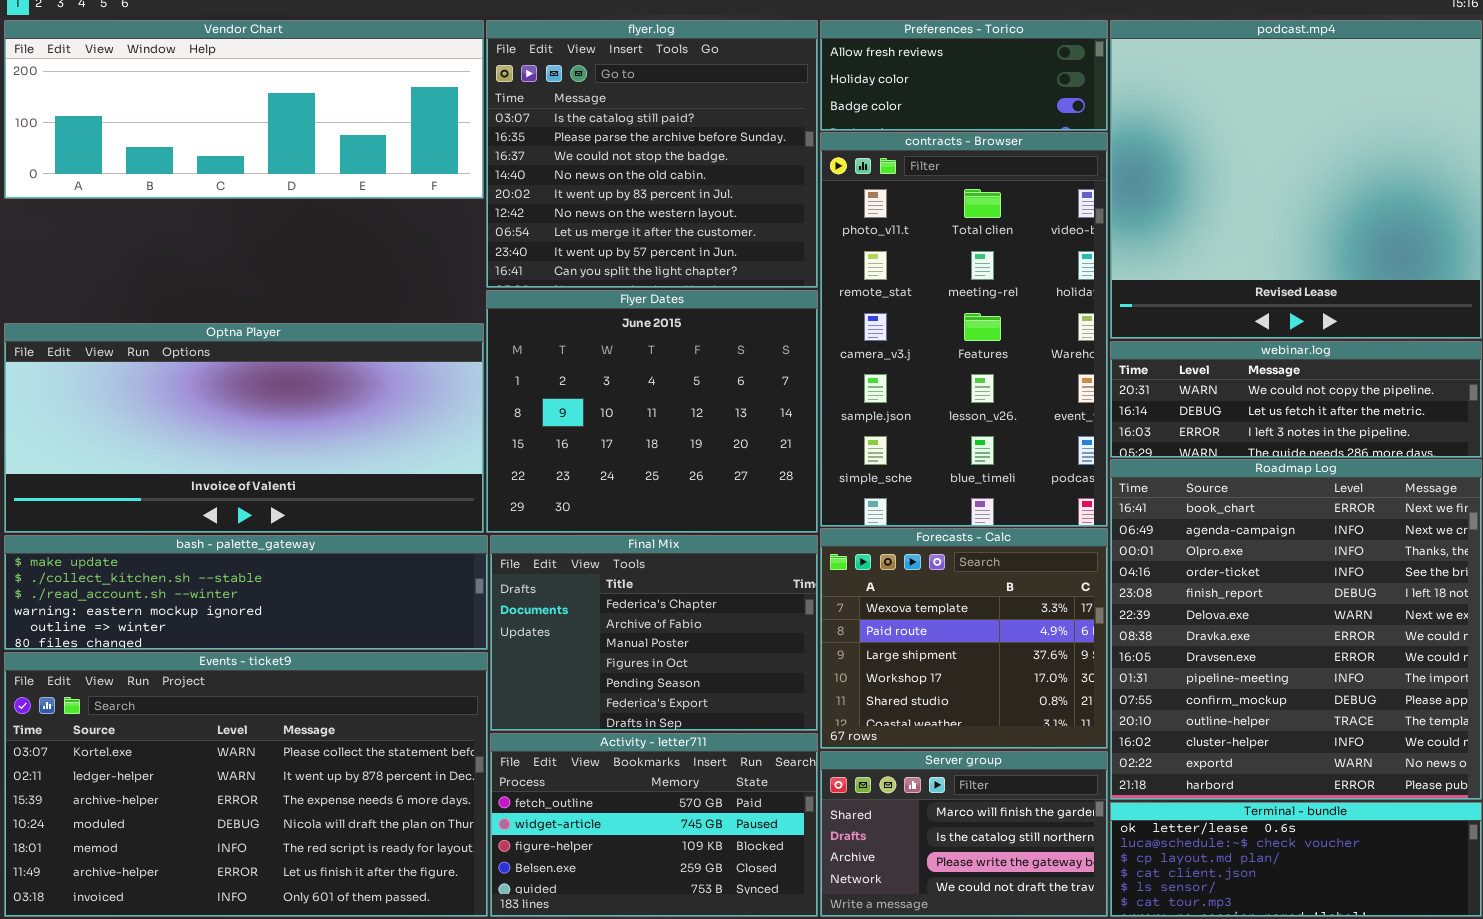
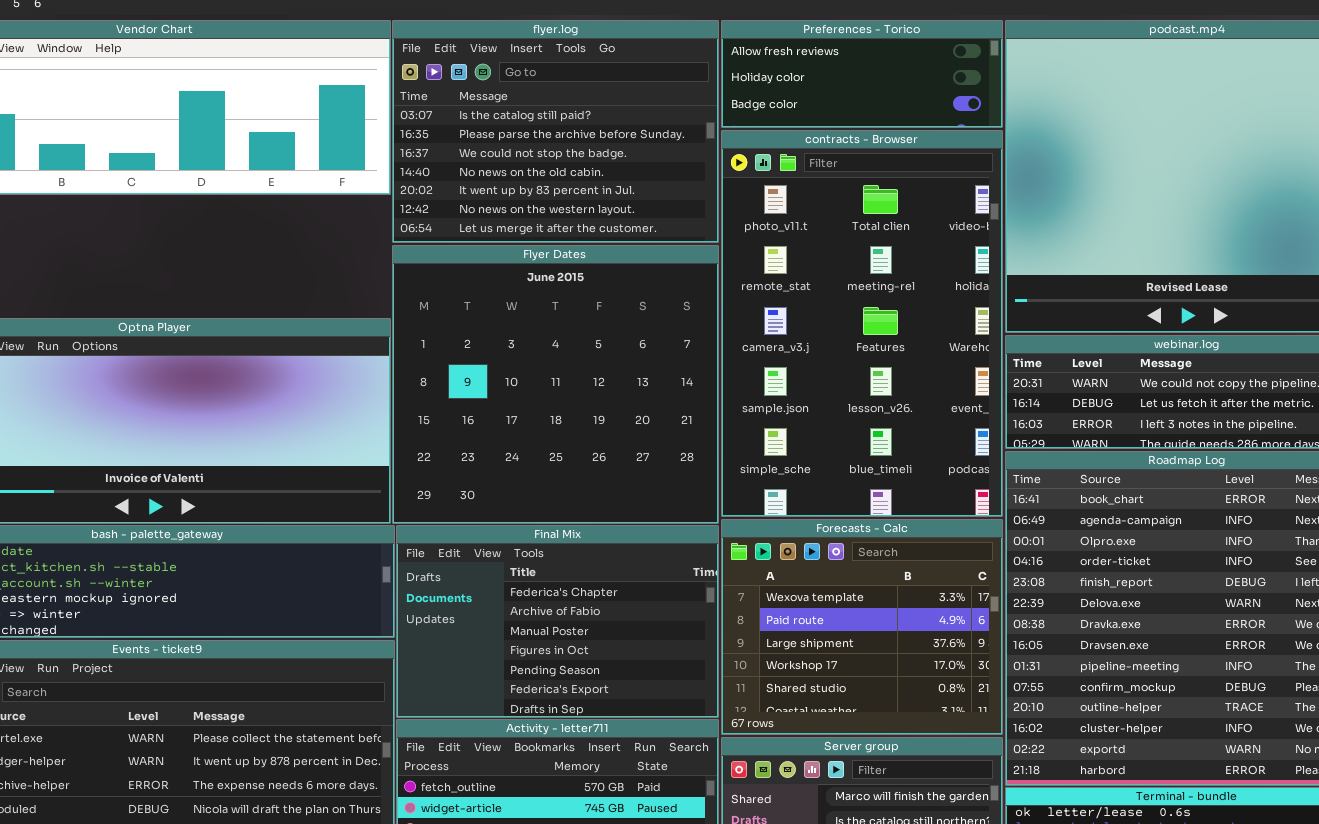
flyer.log: [486,20,818,288] -> [392,20,719,243], resized
Flyer Dates: [486,290,818,533] -> [392,245,719,524], resized

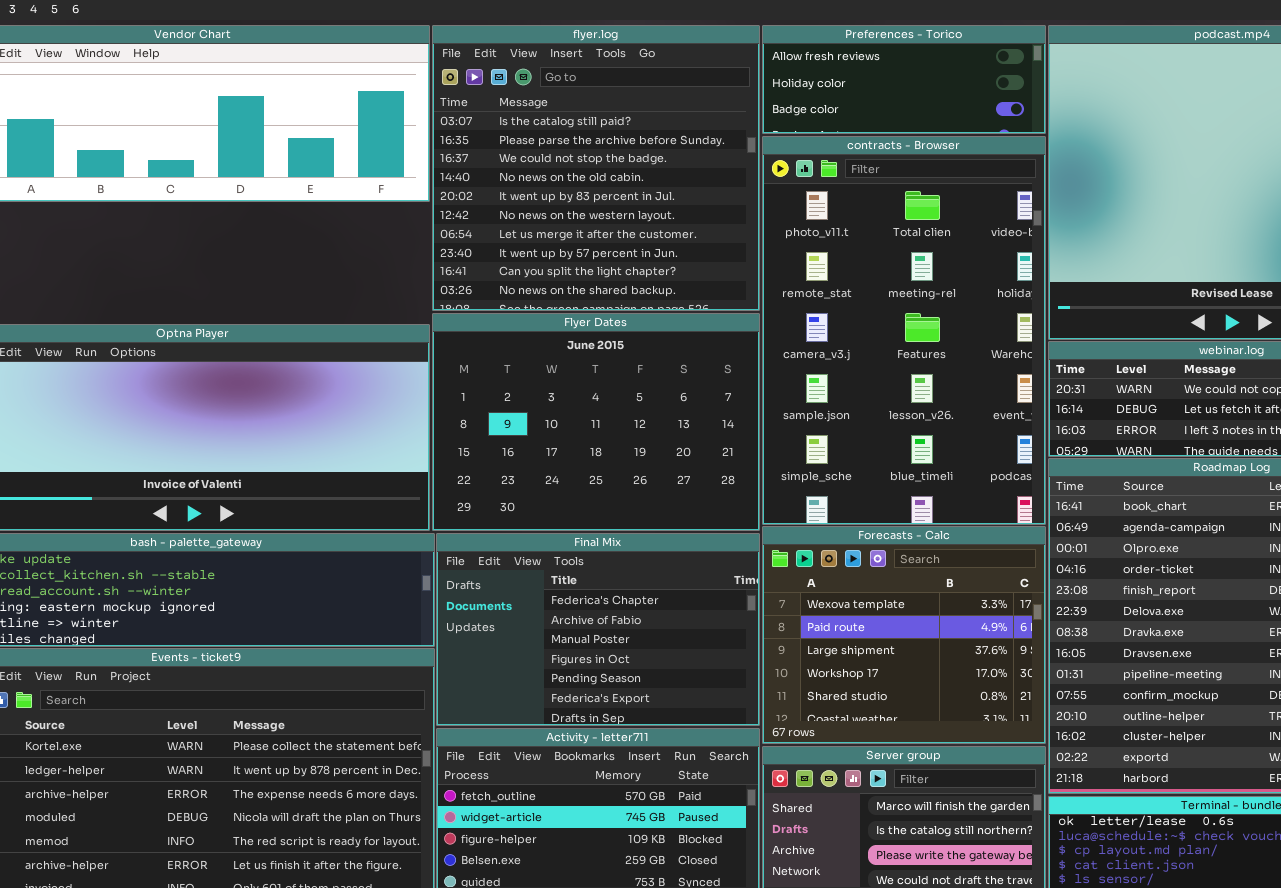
flyer.log: [392,20,719,243] -> [432,25,760,311], resized
Flyer Dates: [392,245,719,524] -> [432,313,760,531], resized

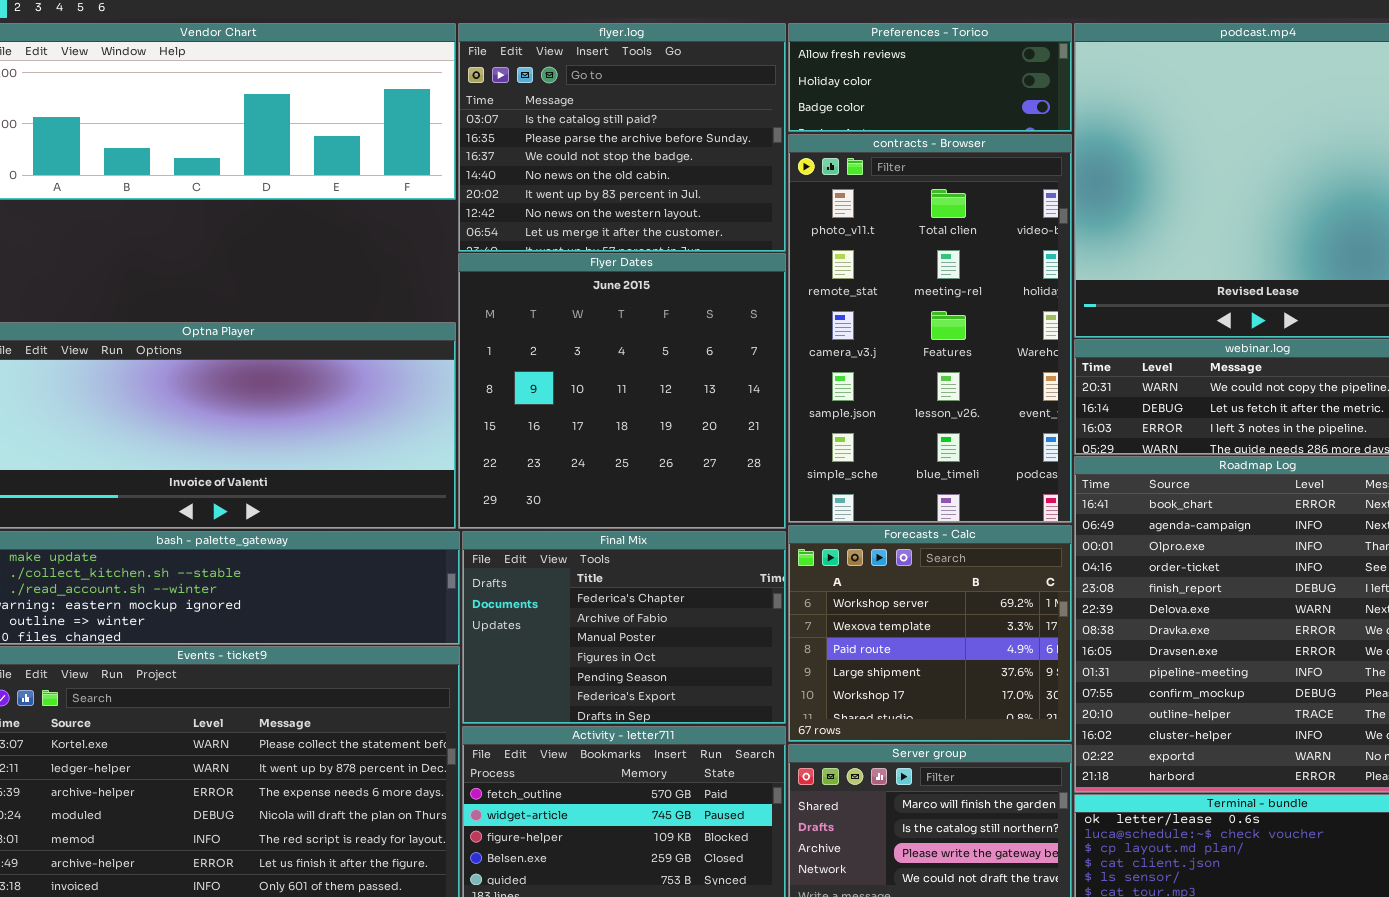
flyer.log: [432,25,760,311] -> [458,23,786,252], resized
Flyer Dates: [432,313,760,531] -> [458,253,786,529], resized
Forecasts - Calc: [762,526,1046,744] -> [788,525,1072,742], scrolled up 1 row

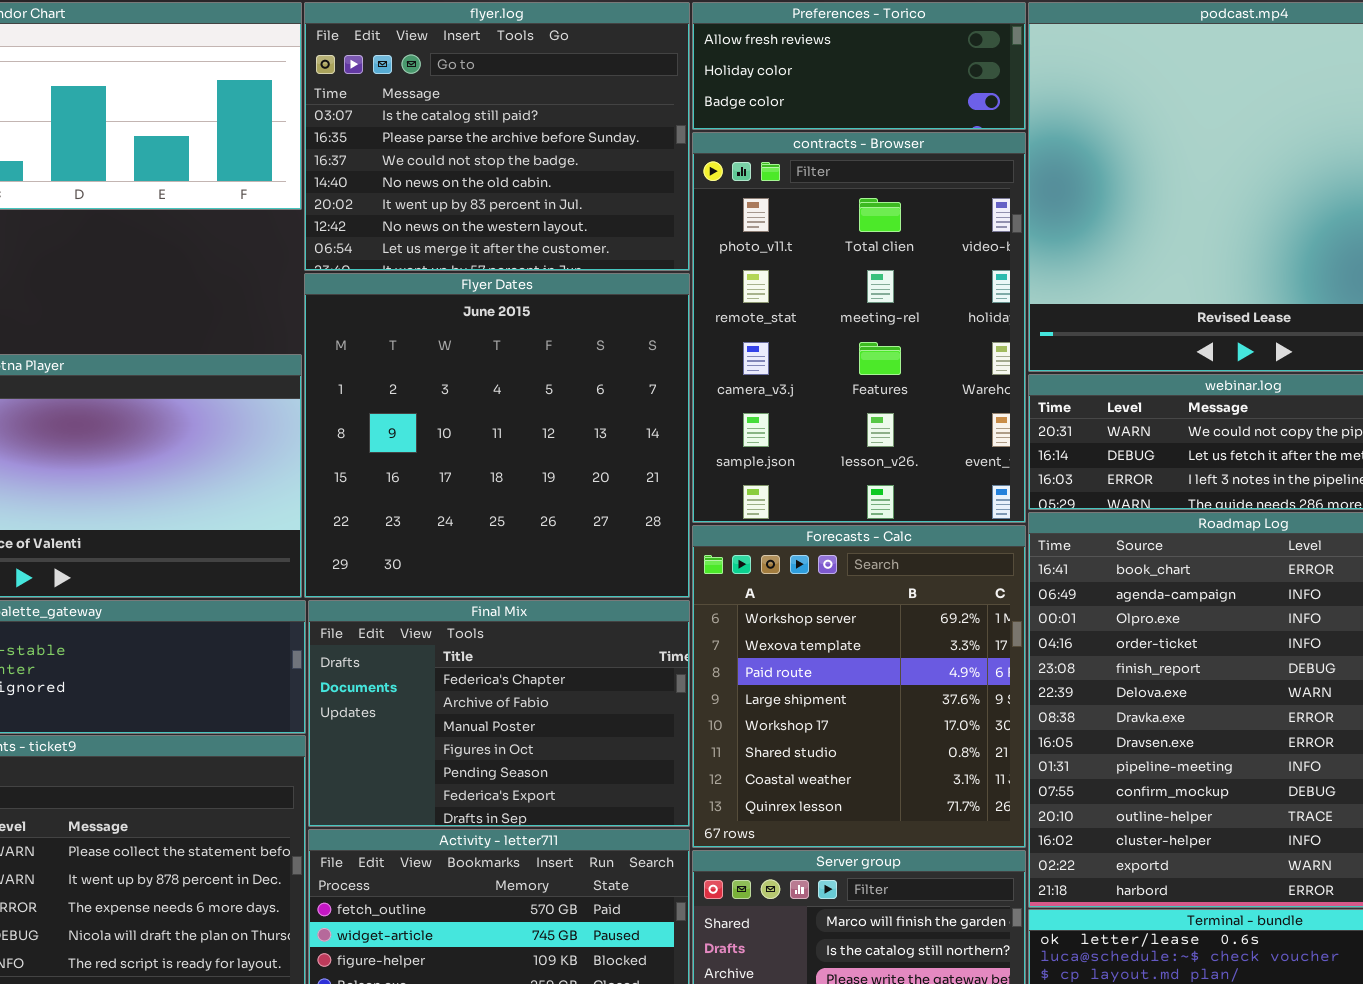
contracts - Browser: [788,134,1072,523] -> [692,132,1026,523], resized
Forecasts - Calc: [788,525,1072,742] -> [692,525,1026,848], resized

